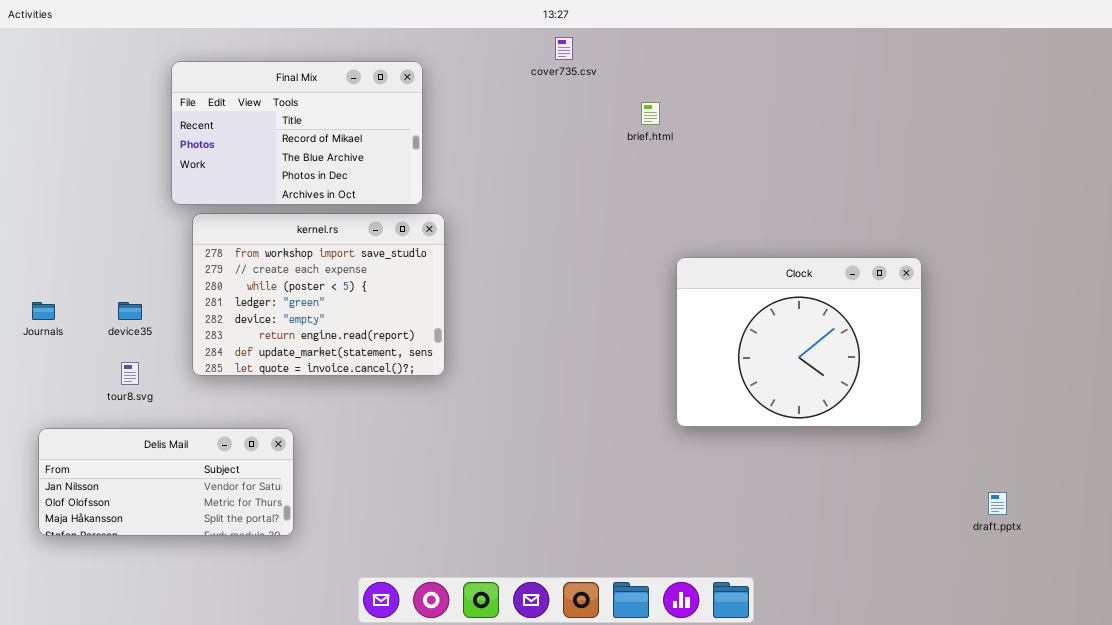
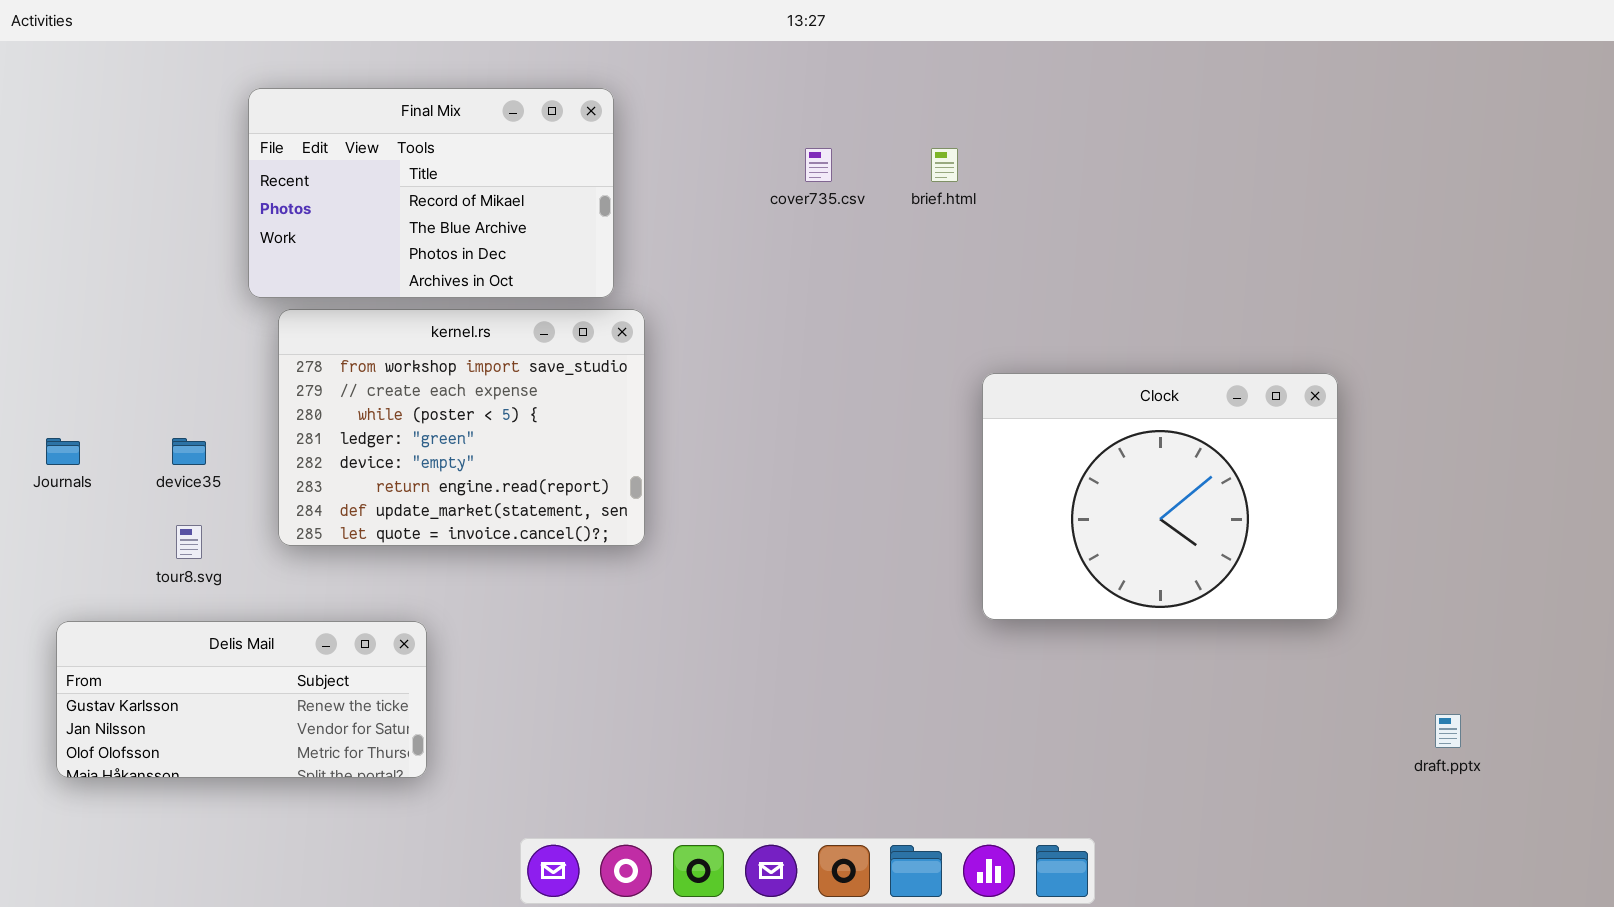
cover735.csv: [555,37,573,60] -> [805,148,832,182], moved
Delis Mail: [38,428,294,536] -> [56,621,427,778], scrolled up 1 row

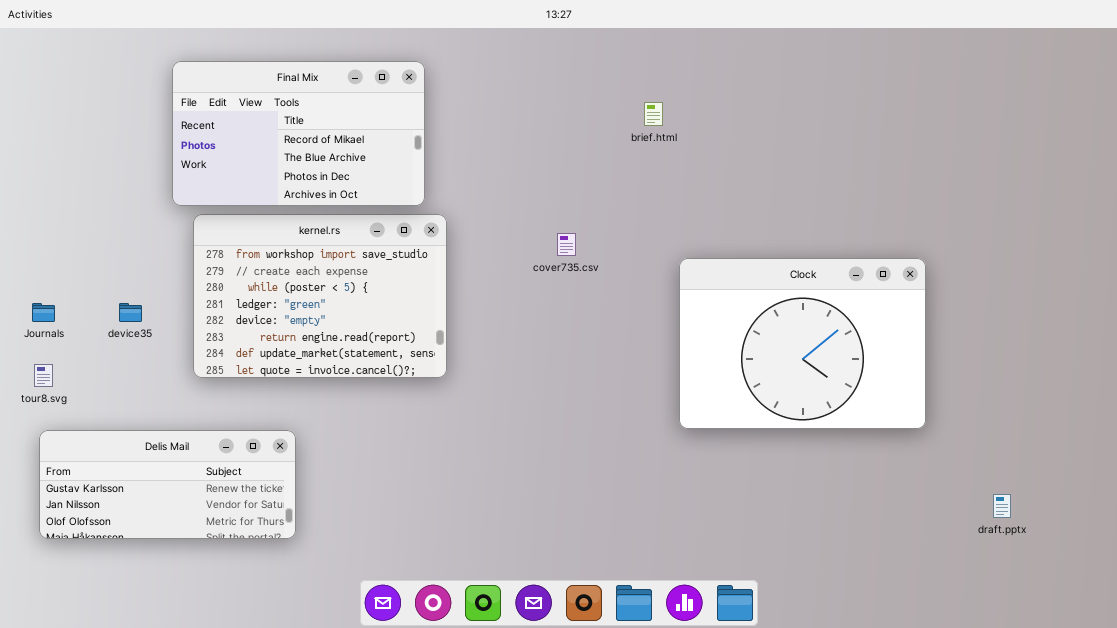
cover735.csv: [805,148,832,182] -> [557,233,576,256], moved
tour8.svg: [176,525,202,559] -> [34,364,53,387], moved

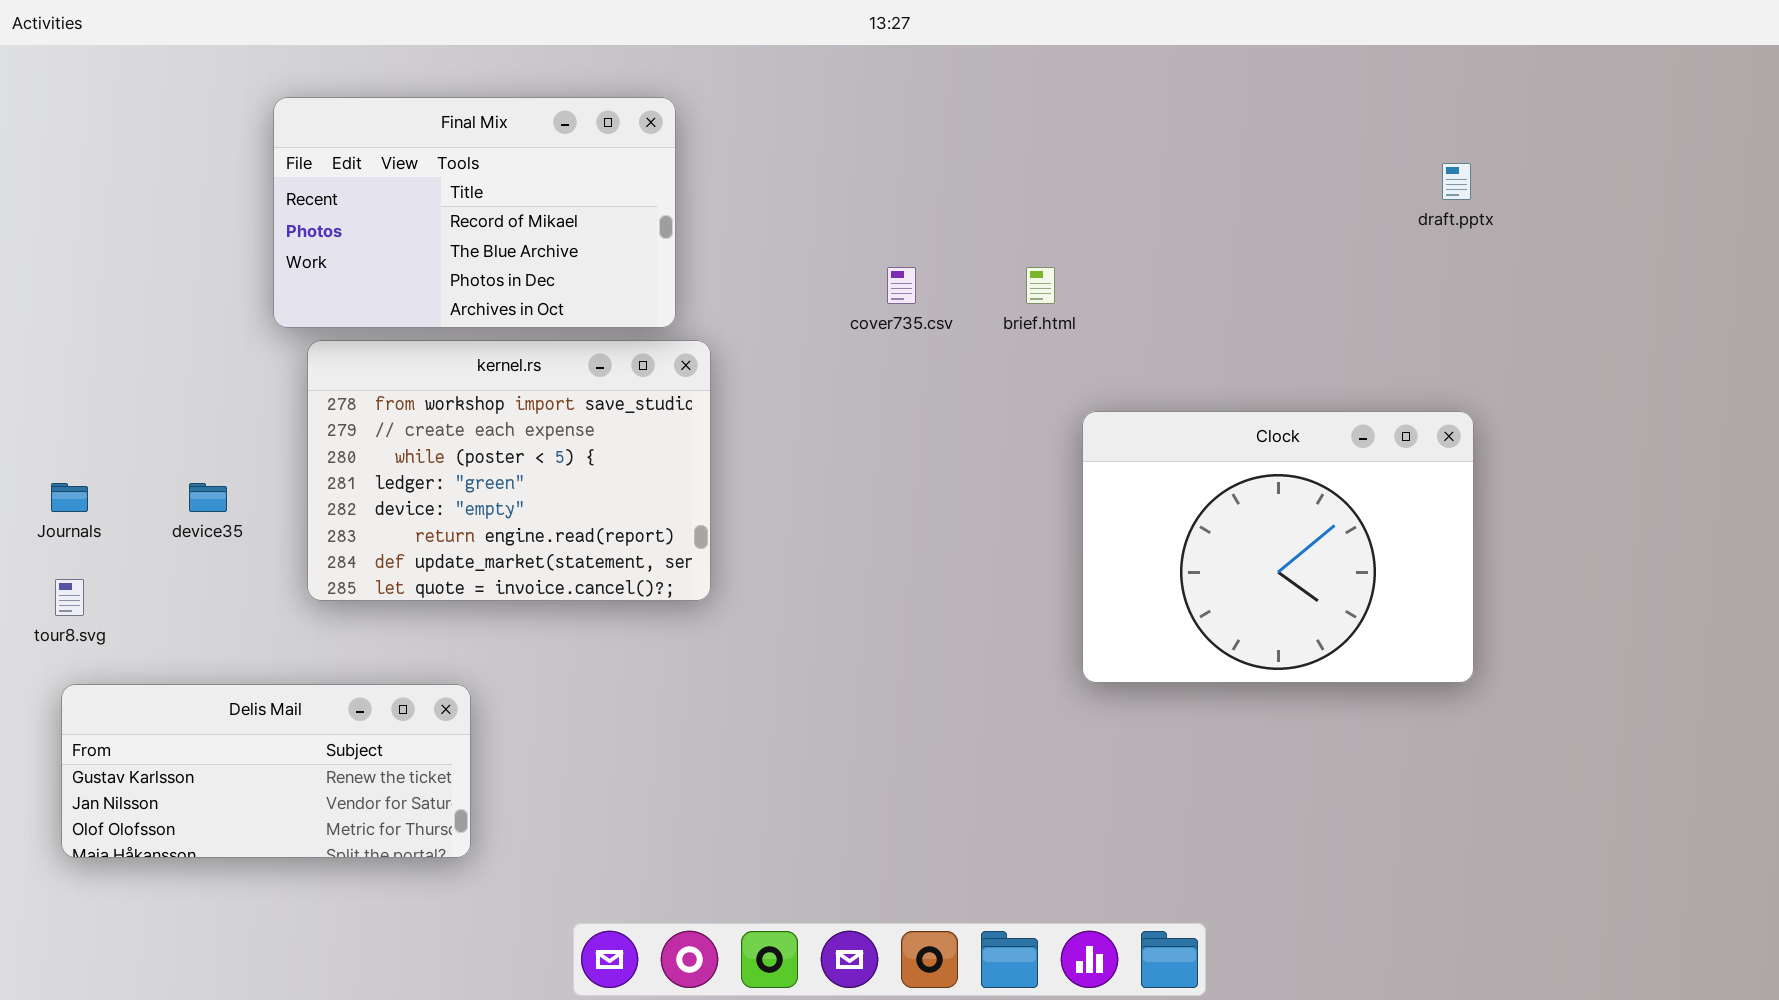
brief.html: [644,102,663,126] -> [1026,267,1055,304], moved
cover735.csv: [557,233,576,256] -> [887,267,916,304], moved
draft.pptx: [993,494,1011,518] -> [1442,163,1471,200], moved

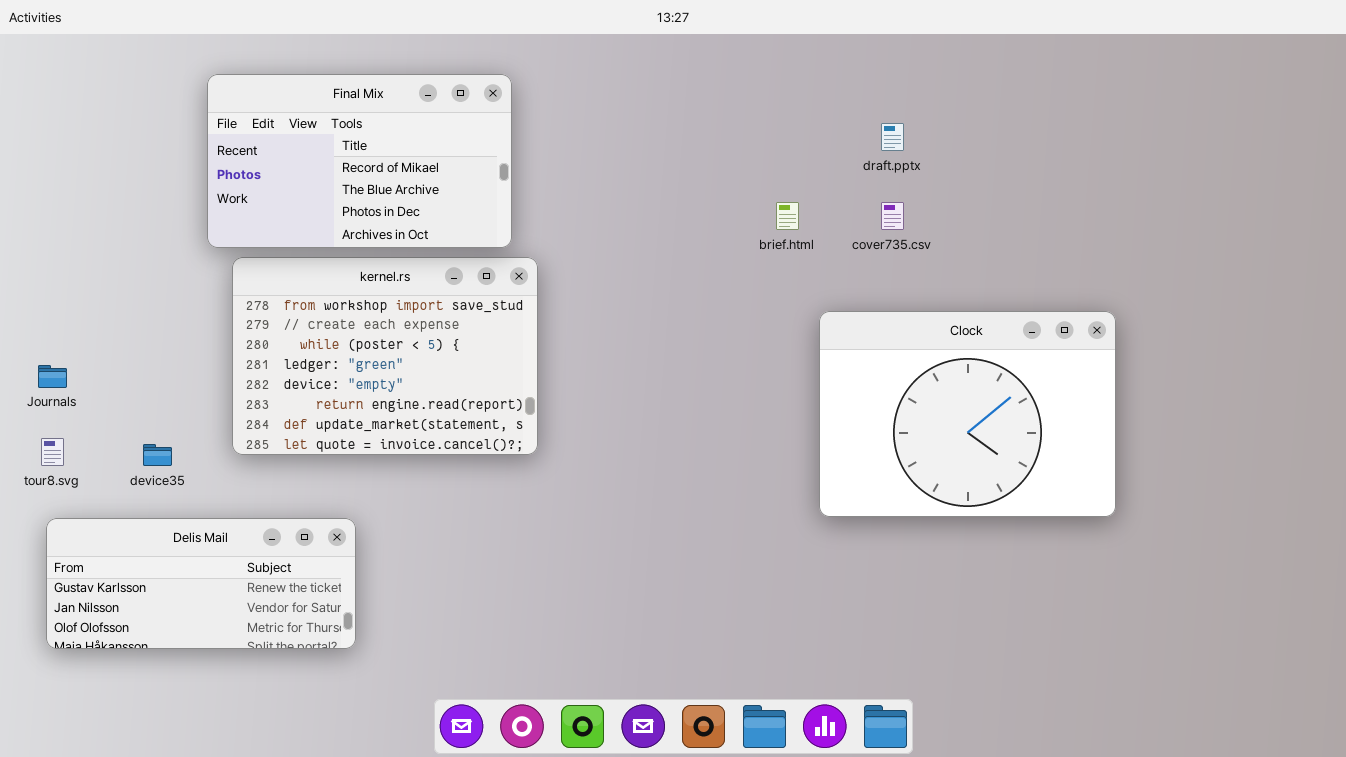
draft.pptx: [1442,163,1471,200] -> [881,123,904,151], moved
cover735.csv: [887,267,916,304] -> [881,202,904,230], moved
device35: [189,483,227,512] -> [143,444,172,466], moved

